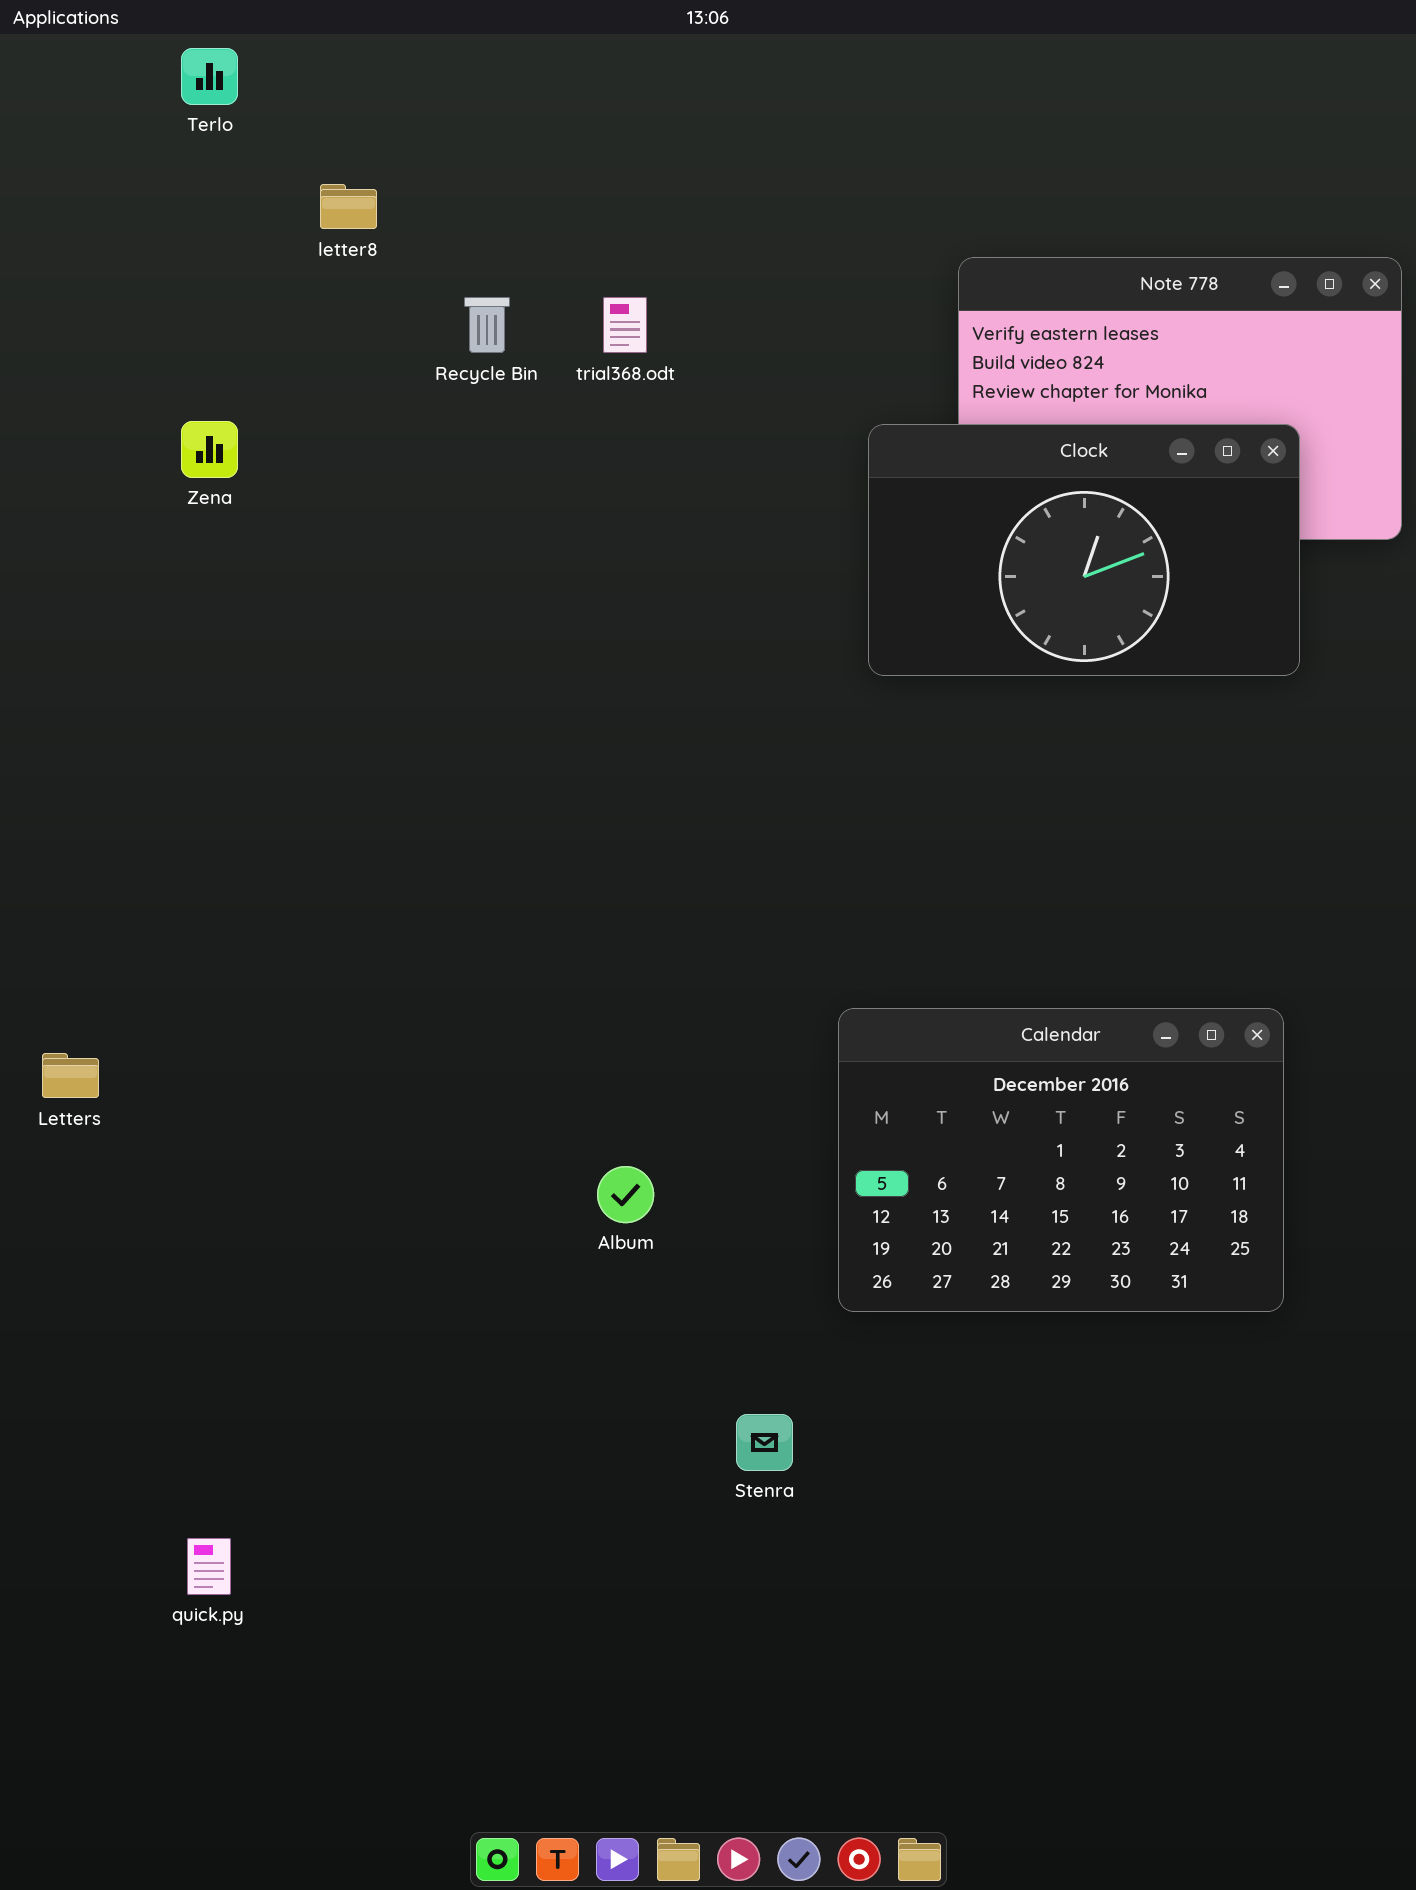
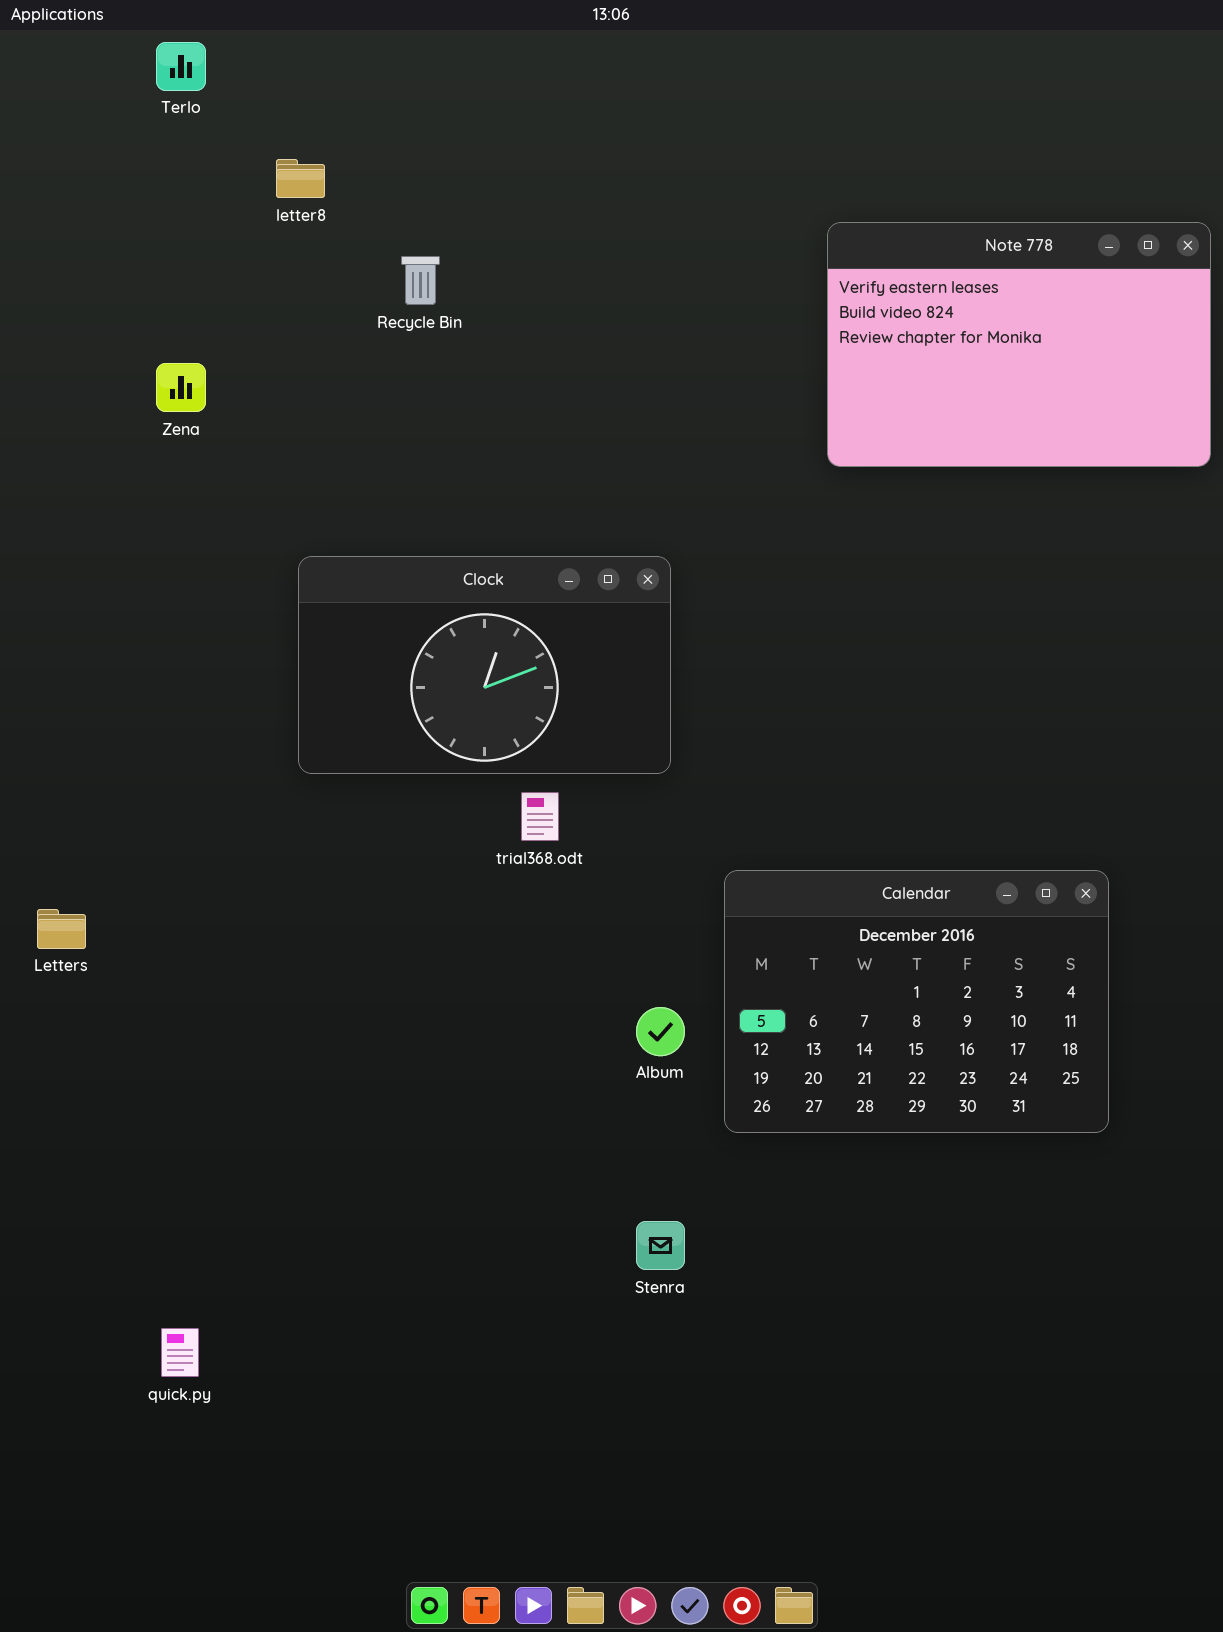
trial368.odt: [603,297,647,353] -> [521,792,559,841], moved
Clock: [868,424,1300,676] -> [298,556,671,774], moved
Album: [597,1166,654,1223] -> [636,1007,685,1056], moved

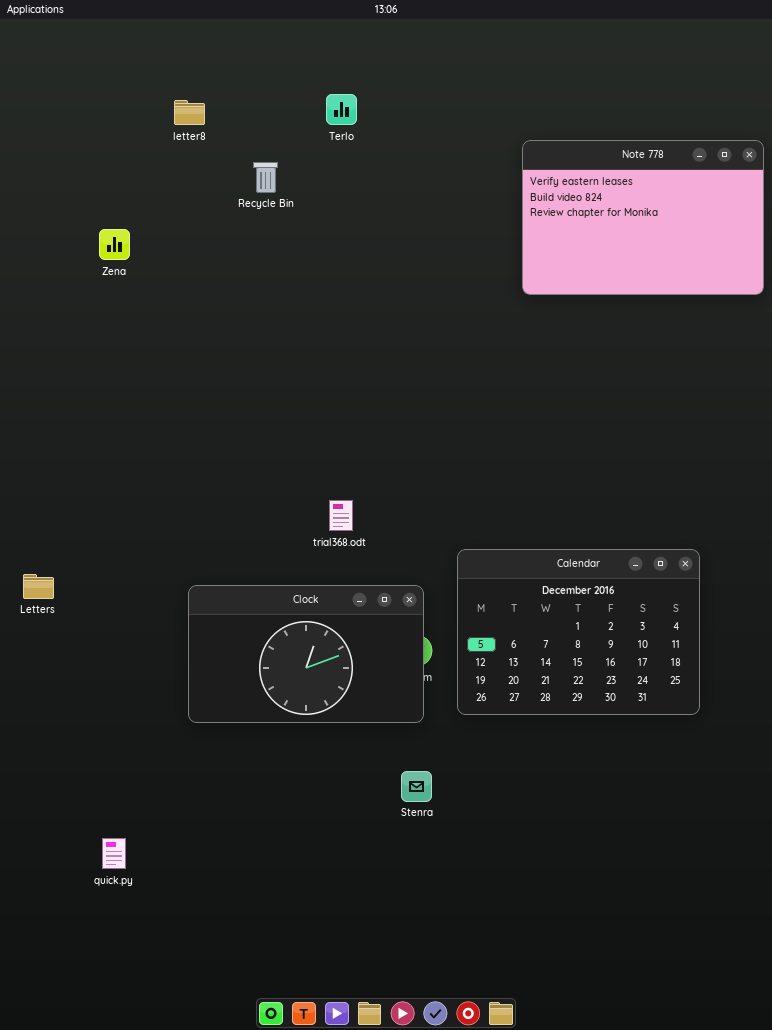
Terlo: [156,42,206,91] -> [326,94,357,125], moved
Clock: [298,556,671,774] -> [188,585,424,723], moved

